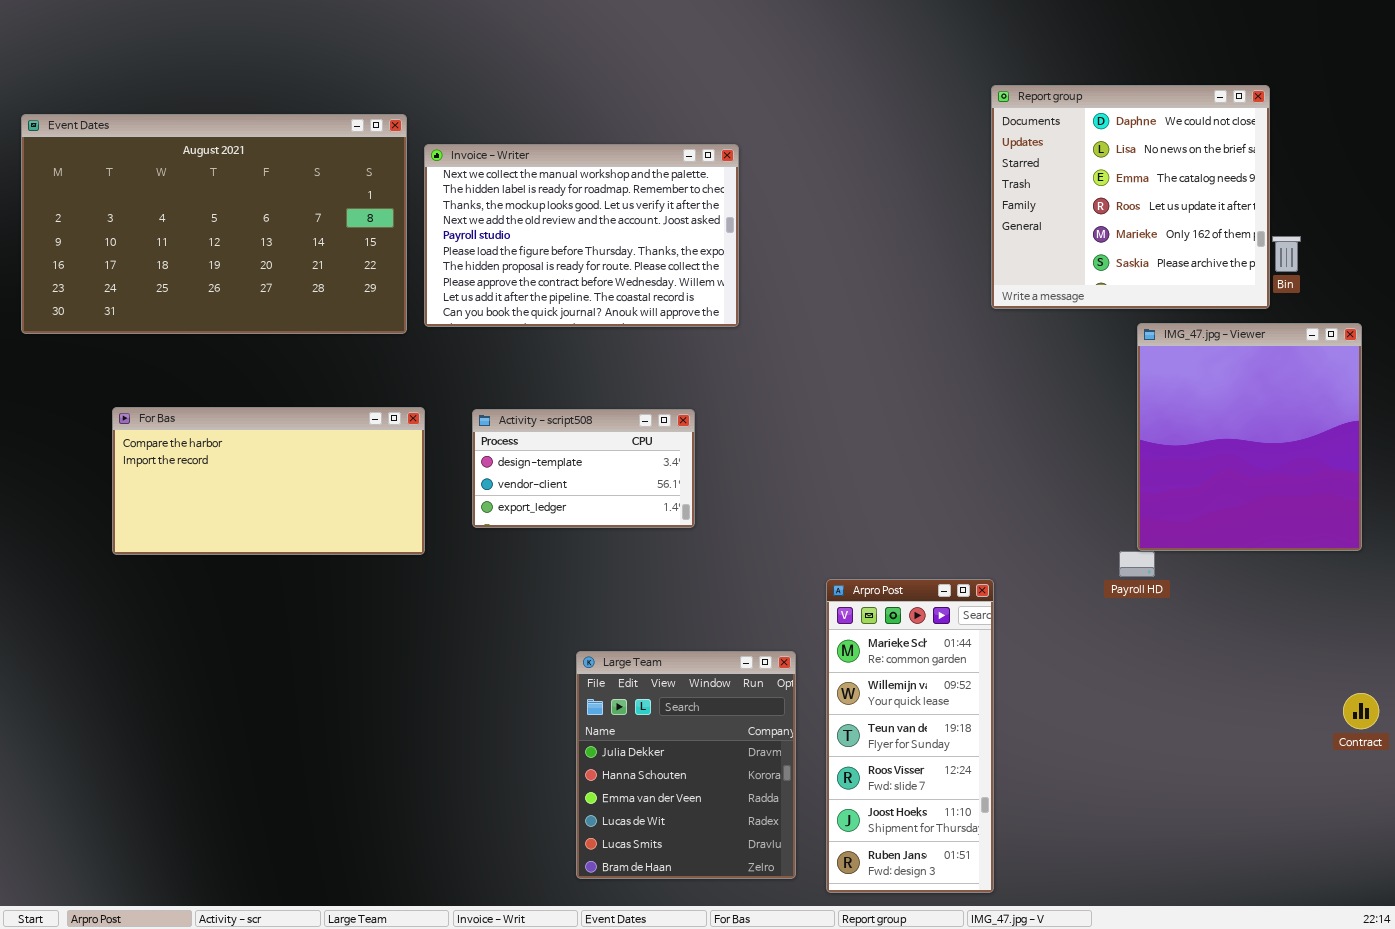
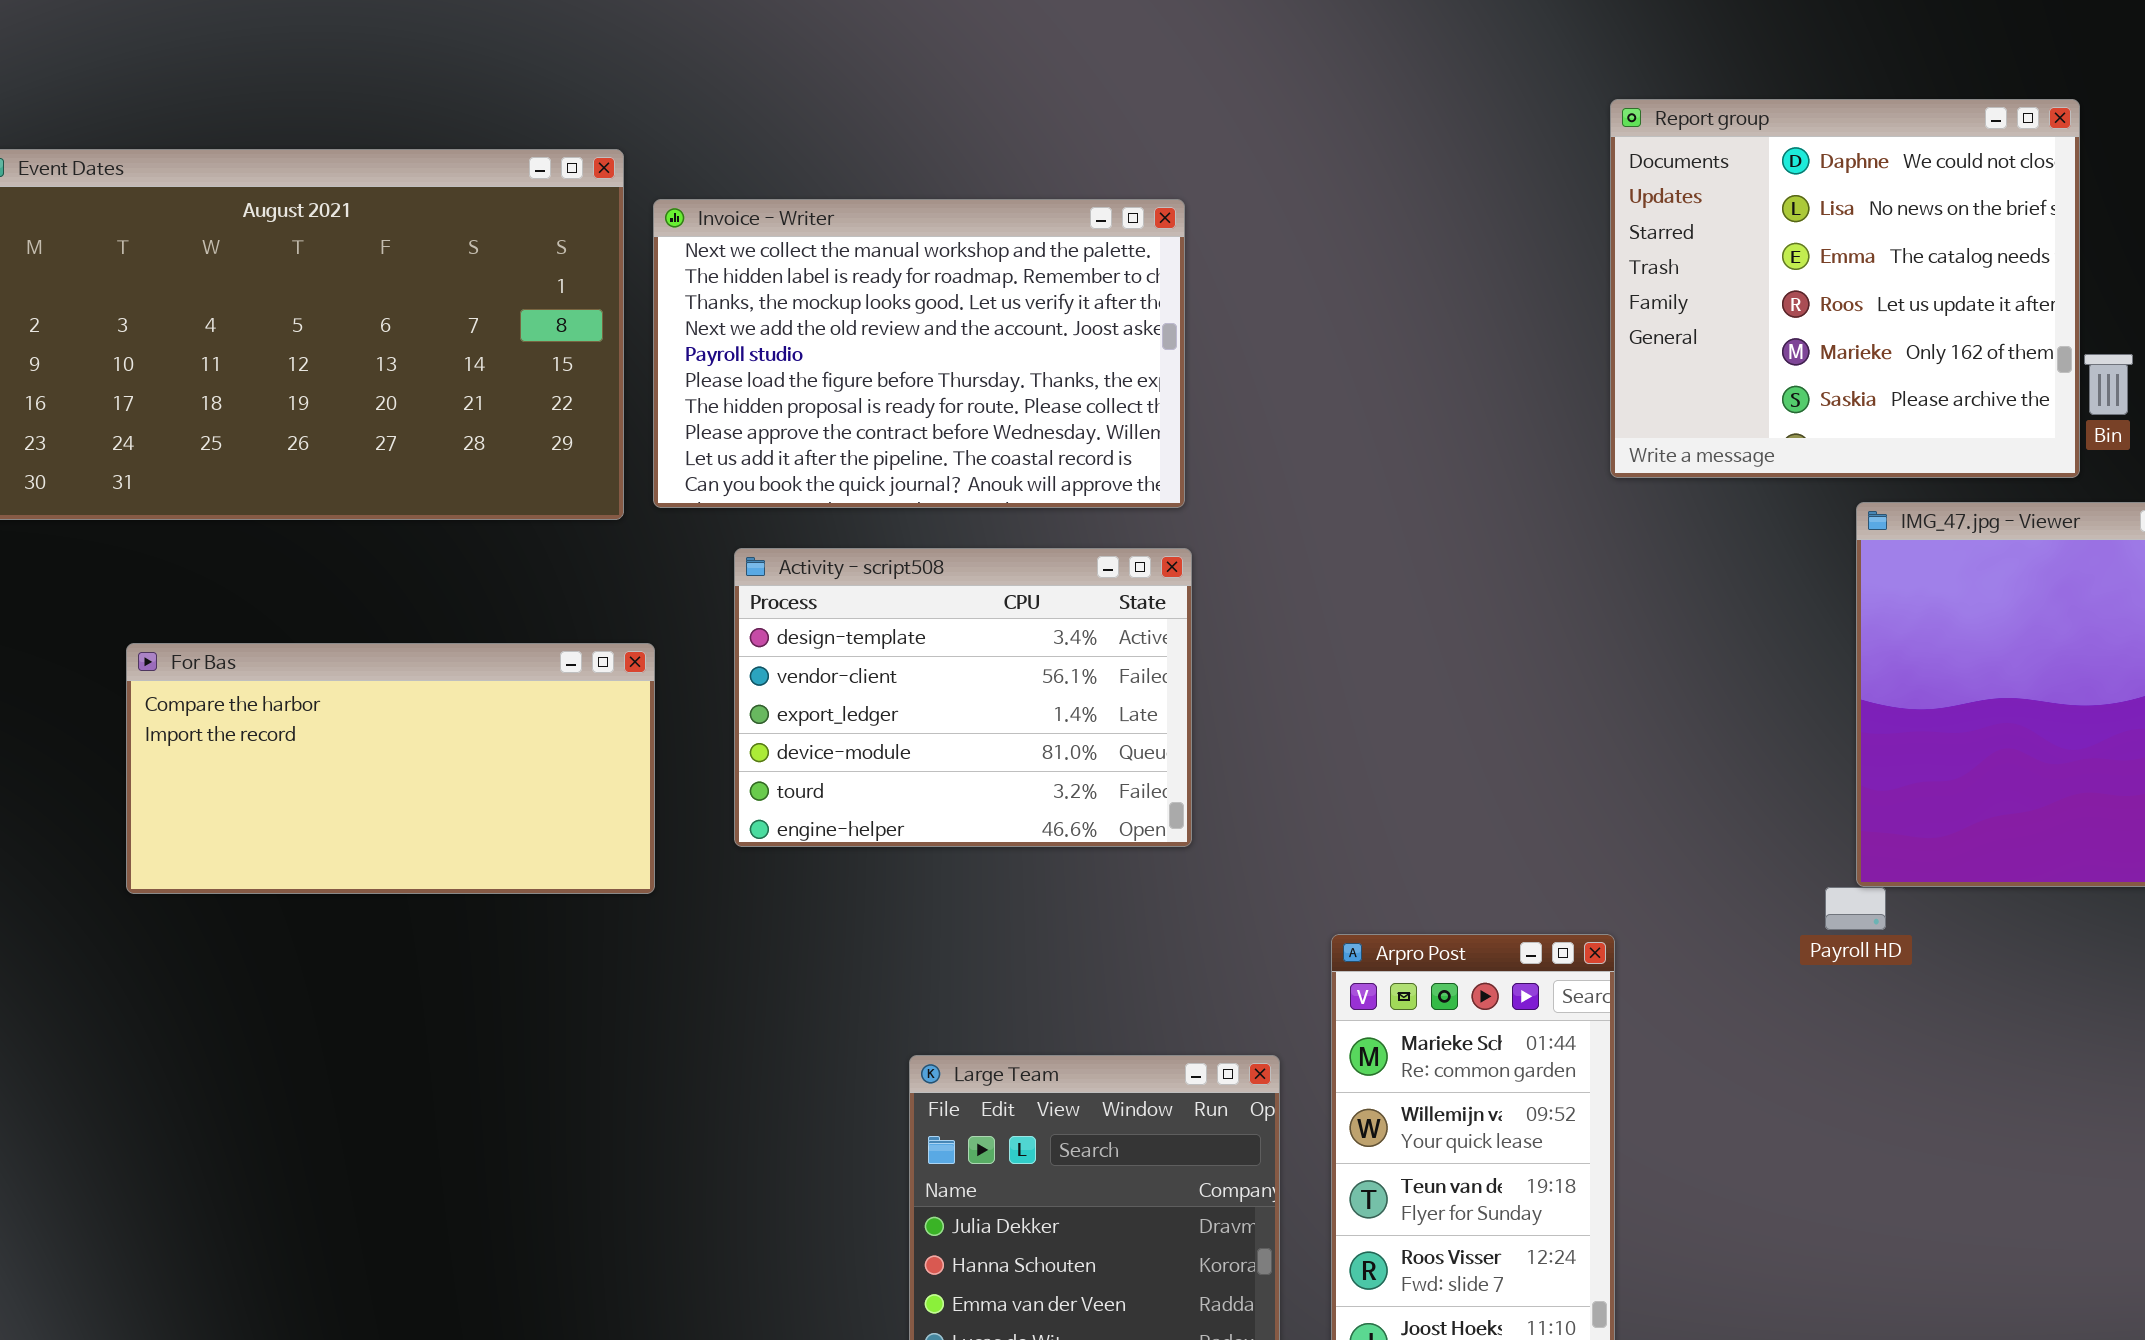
Activity - script508: [472,409,695,528] -> [734,548,1192,847], resized

